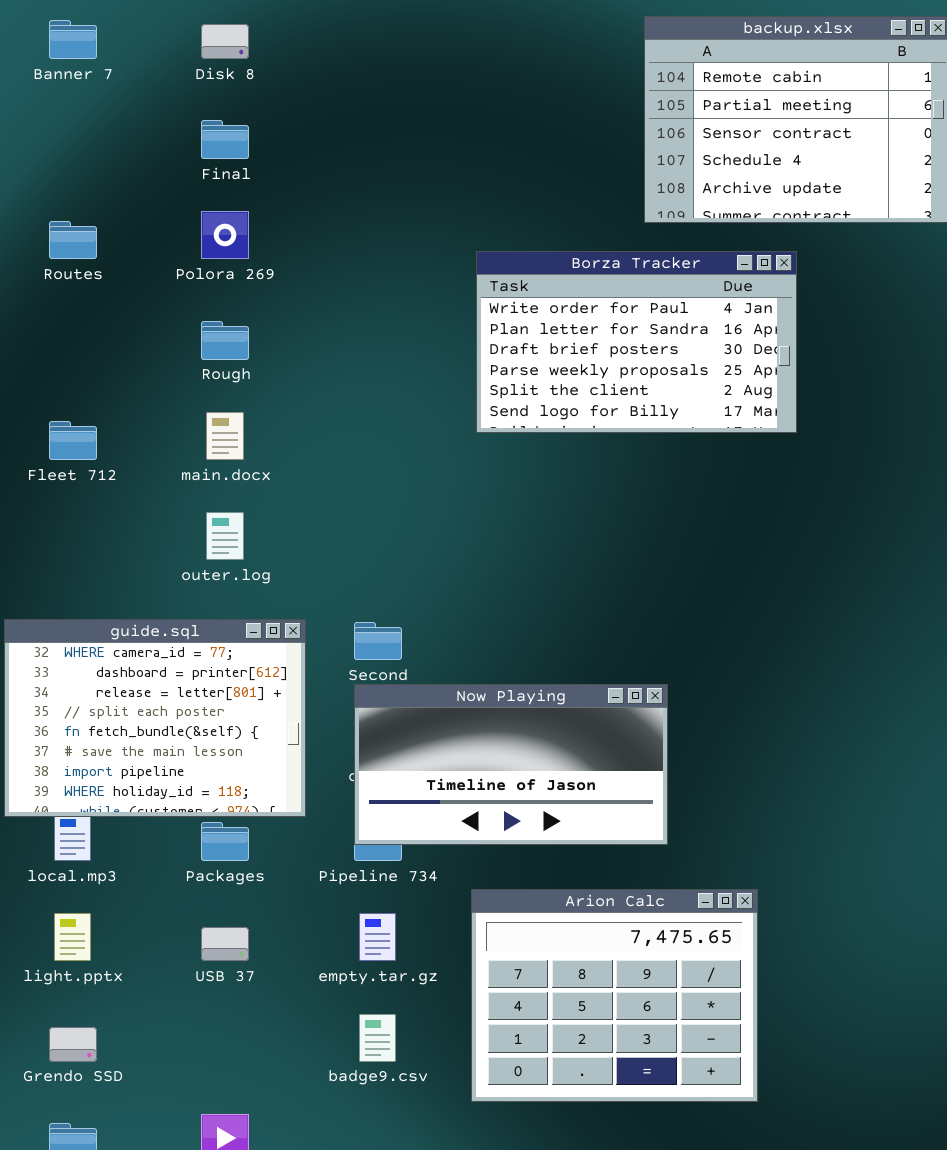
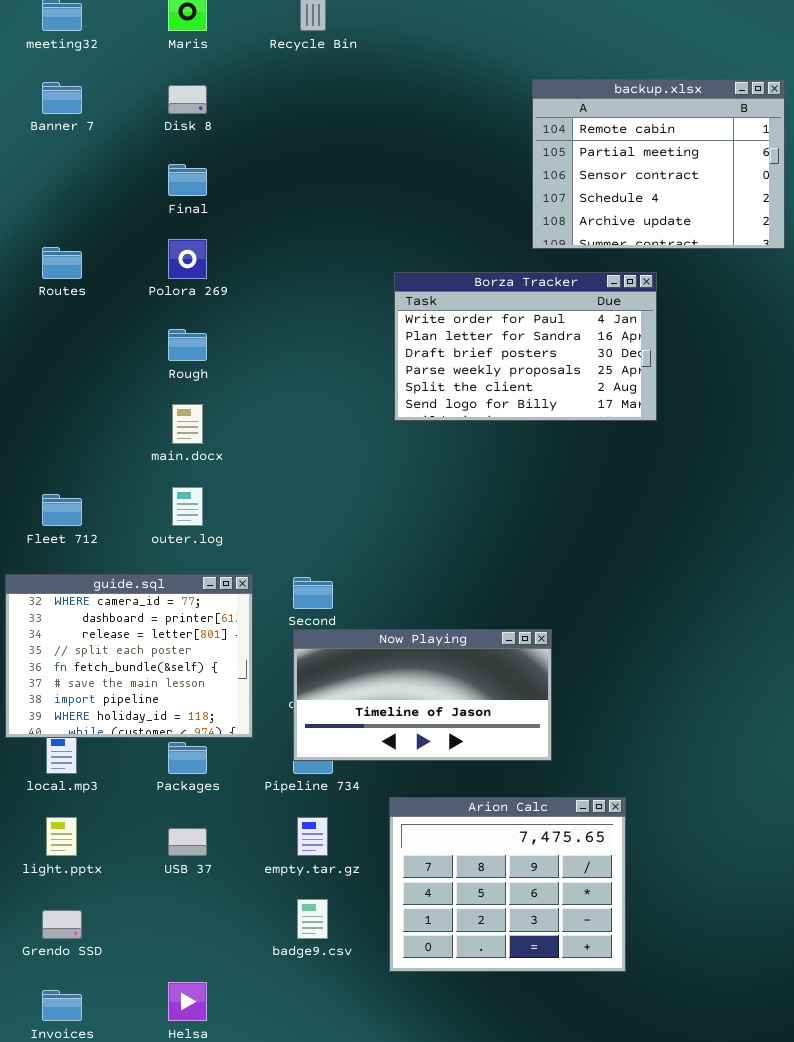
Fleet 712: [49,421,97,460] -> [42,494,82,526], moved

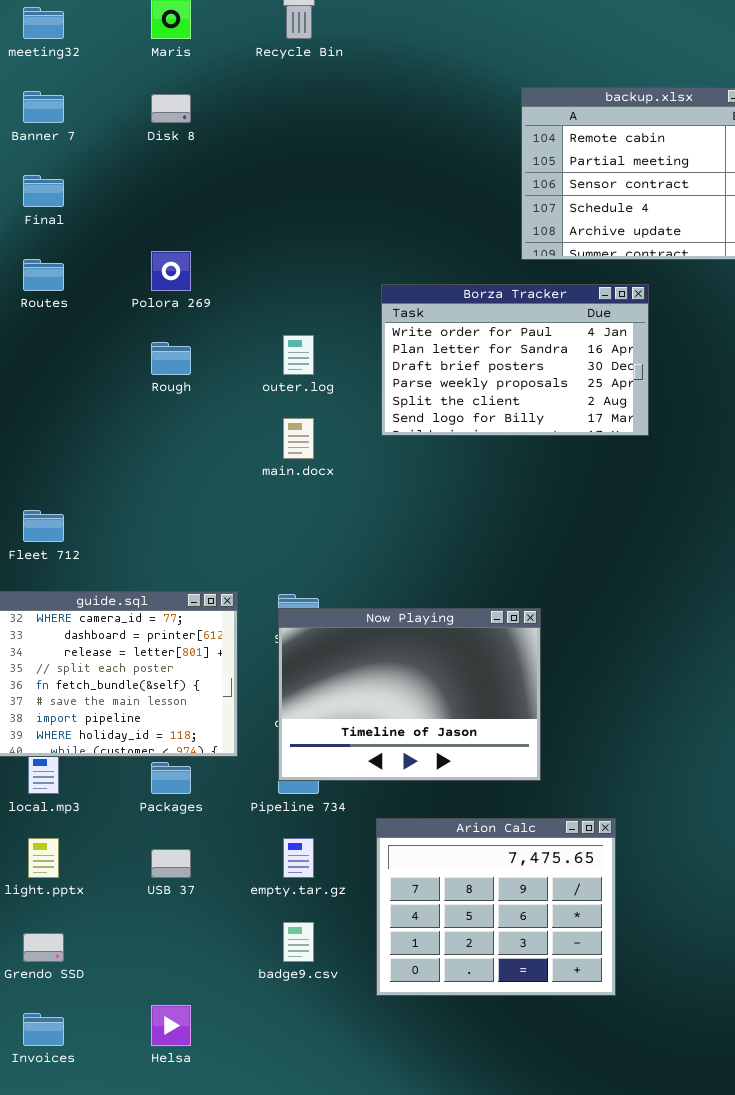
Final: [168,164,207,196] -> [23,175,64,207], moved
main.docx: [172,404,203,444] -> [283,418,314,459], moved
outer.log: [172,487,203,526] -> [283,335,314,375], moved
Now Playing: [293,629,552,761] -> [278,608,541,781], resized

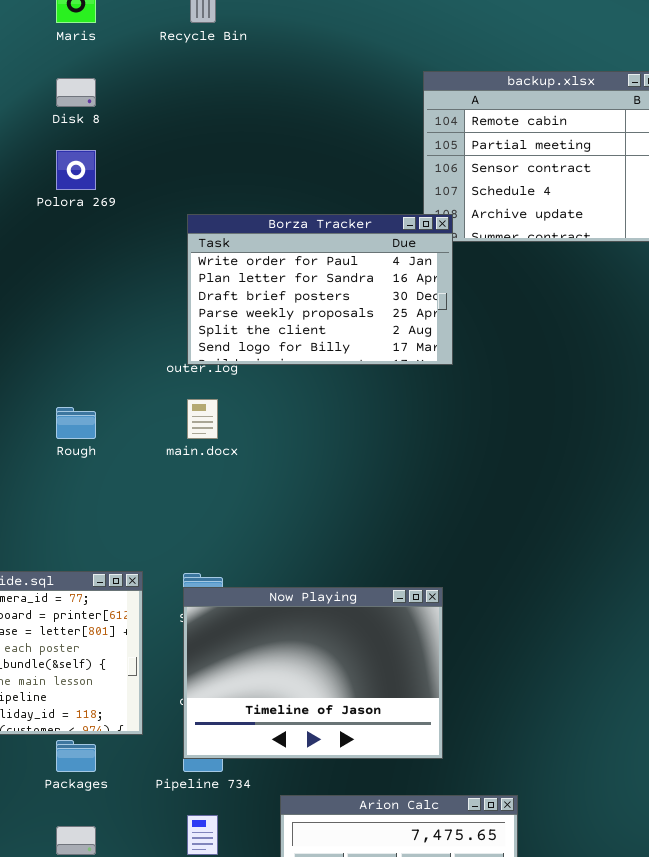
Polora 269: [151,251,191,291] -> [56,150,96,190], moved
Borza Tracker: [381,284,649,436] -> [187,214,453,365], moved
Rough: [151,342,191,375] -> [56,407,96,439], moved

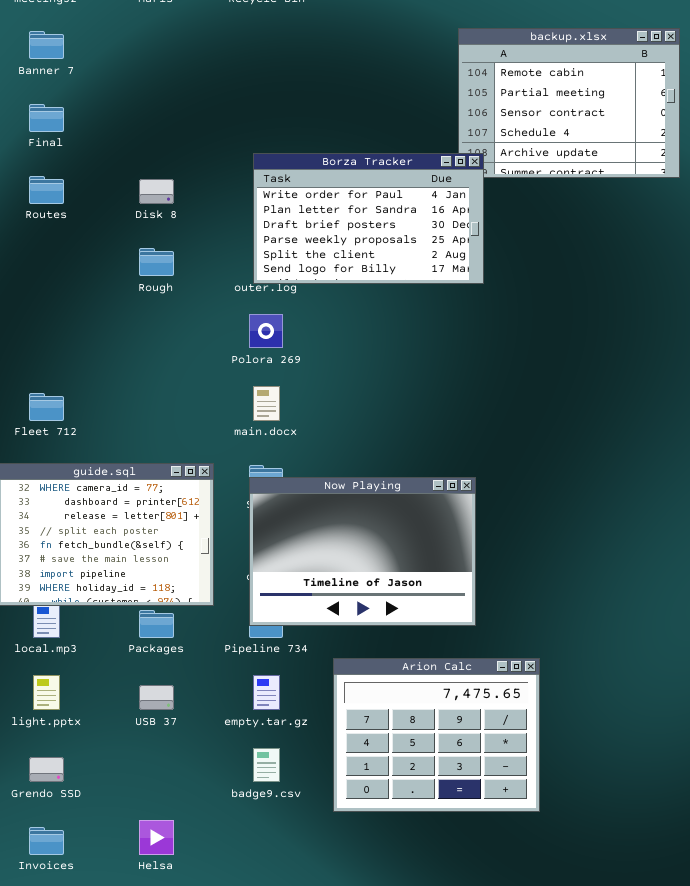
Disk 8: [56,78,96,107] -> [139,179,174,204], moved
Polora 269: [56,150,96,190] -> [249,314,283,348], moved
main.docx: [187,399,218,439] -> [253,386,280,421], moved
Rough: [56,407,96,439] -> [139,248,174,276], moved

